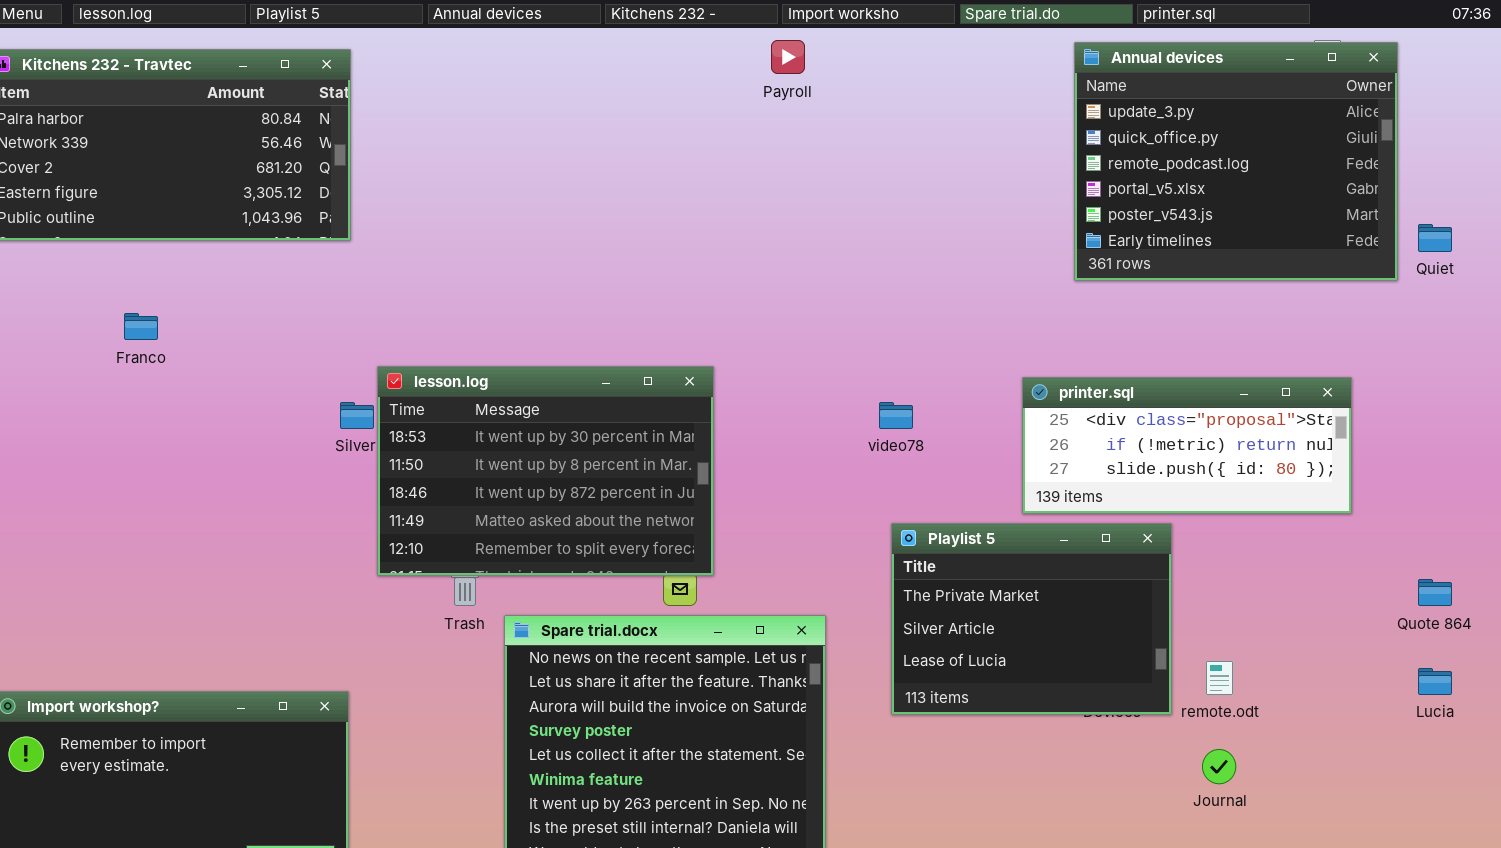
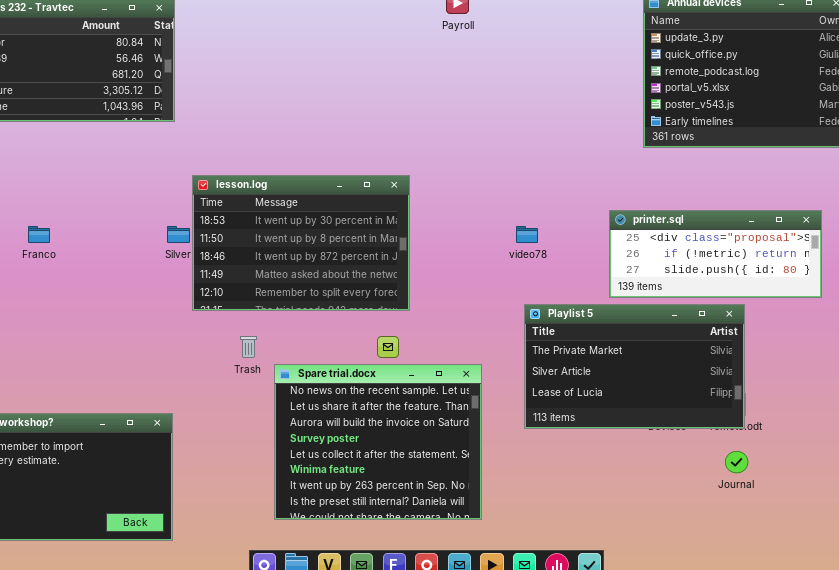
Franco: [124,313,158,340] -> [28,226,50,243], moved
lesson.log: [377,366,714,576] -> [192,175,410,311], moved
Playlist 5: [891,523,1172,715] -> [524,304,745,429], resized

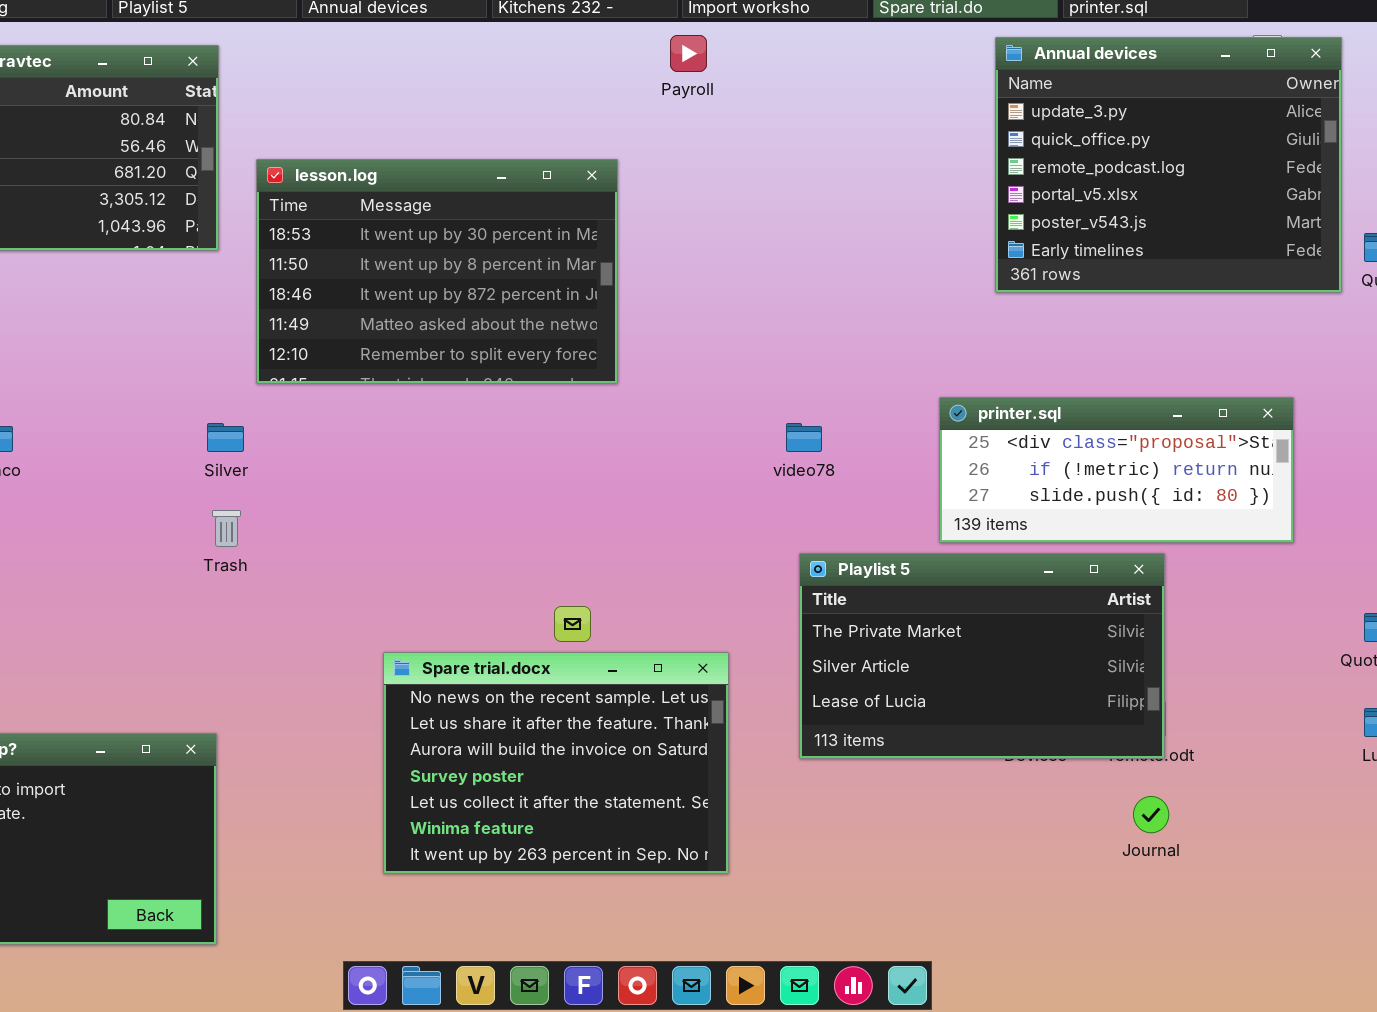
lesson.log: [192,175,410,311] -> [256,159,618,384], moved
Trash: [240,336,257,358] -> [212,510,241,547], moved
Spare trial.docx: [274,364,482,520] -> [383,652,729,874], resized

